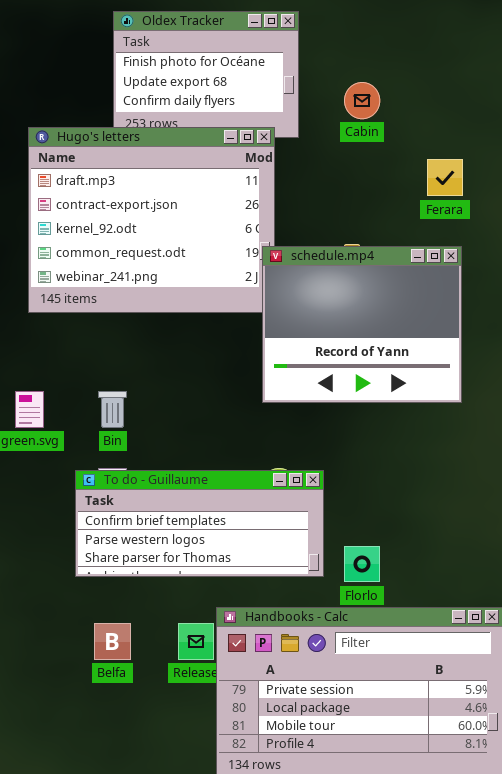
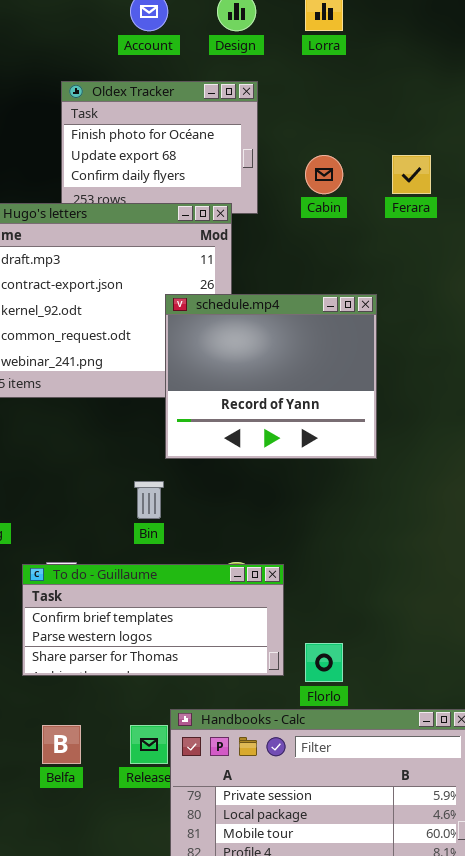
Ferara: [427,159,463,196] -> [392,155,431,194], moved
schedule.mp4: [262,246,462,403] -> [165,294,377,459], moved
Bin: [98,391,127,428] -> [134,481,164,519], moved

